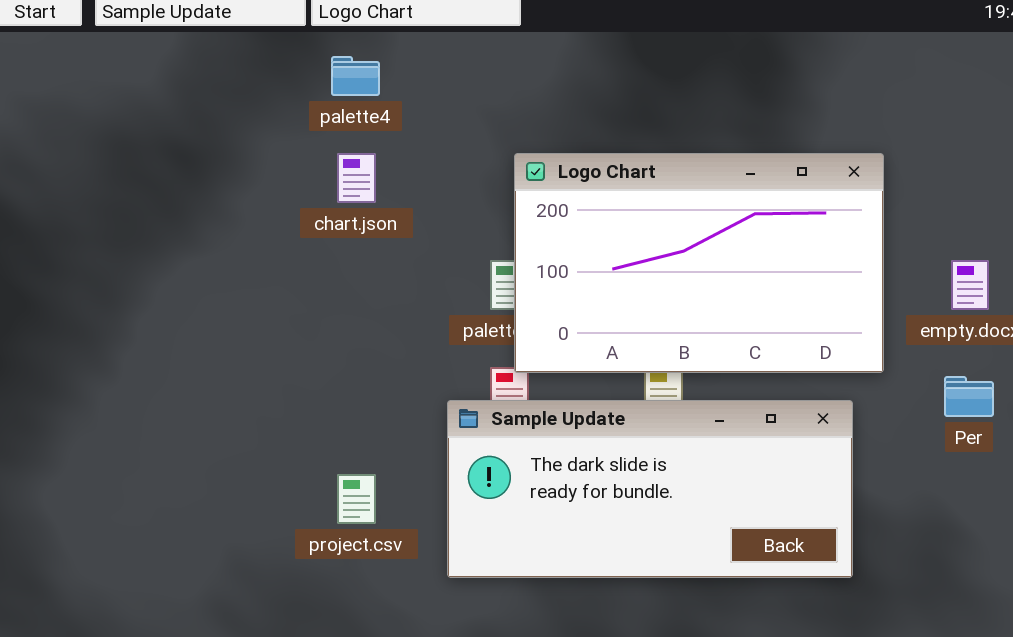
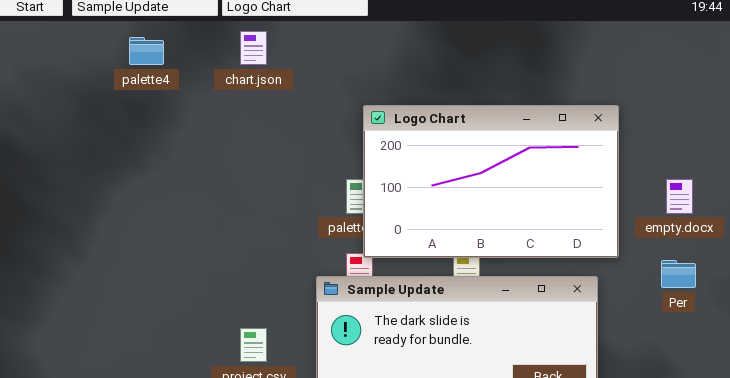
palette4: [331,56,380,96] -> [129,37,164,65], moved
chart.json: [337,153,376,203] -> [240,31,267,65], moved

